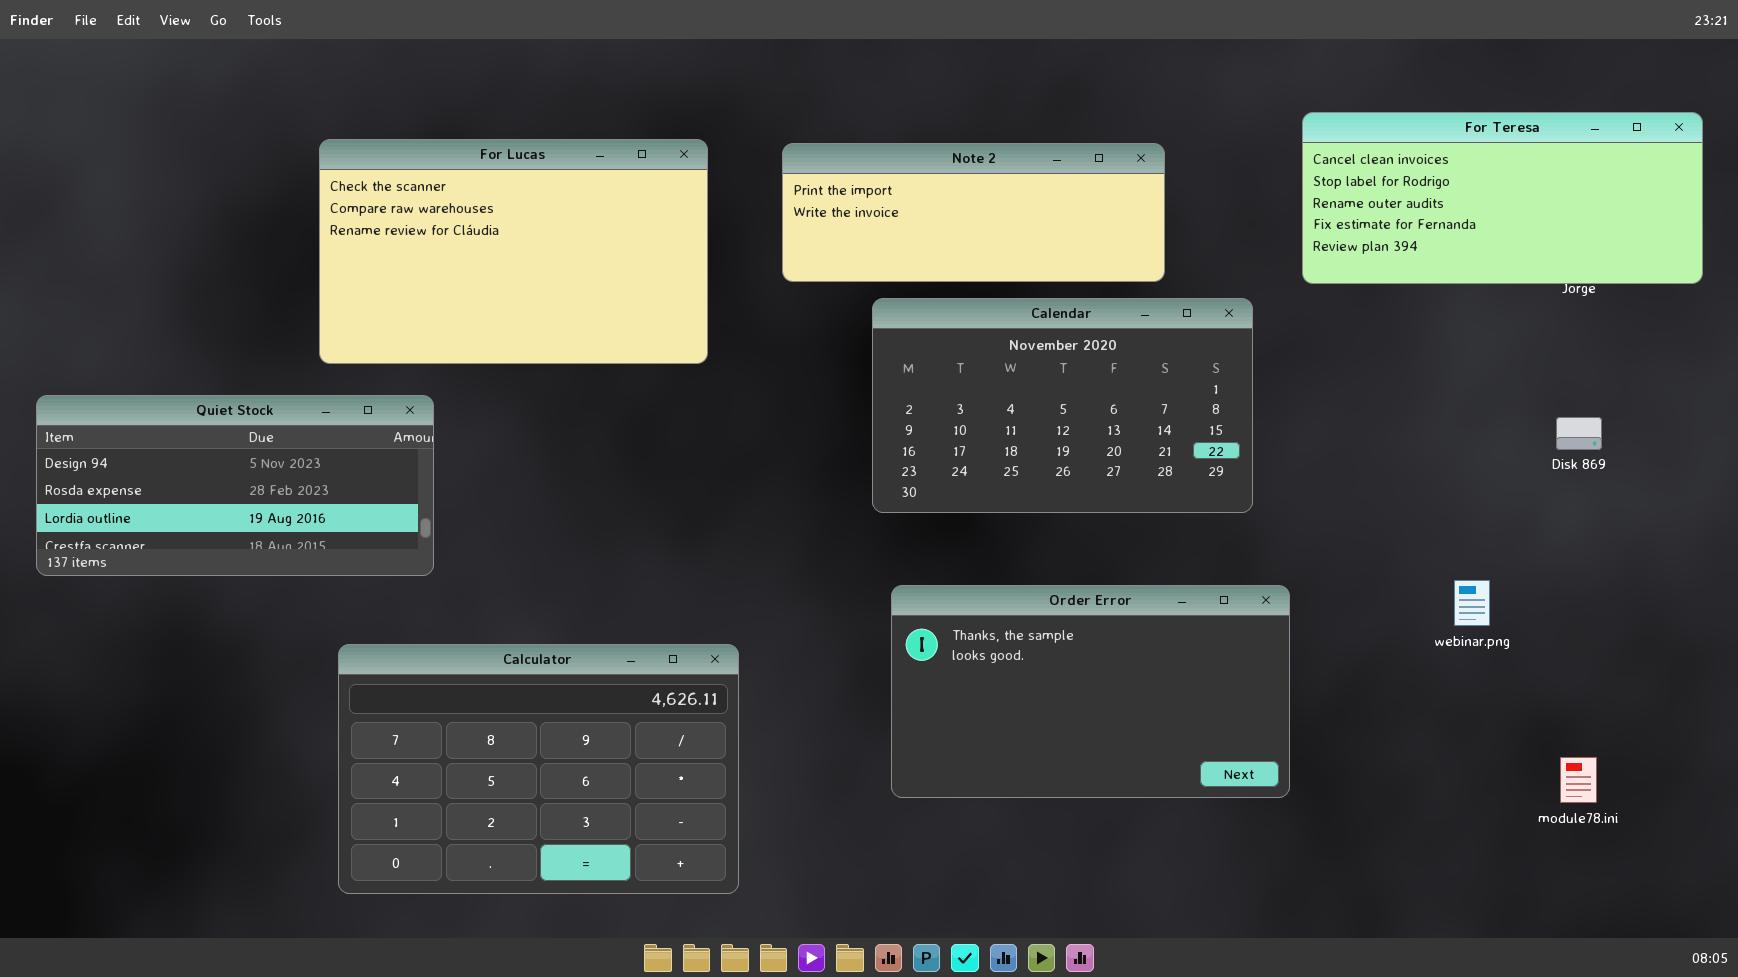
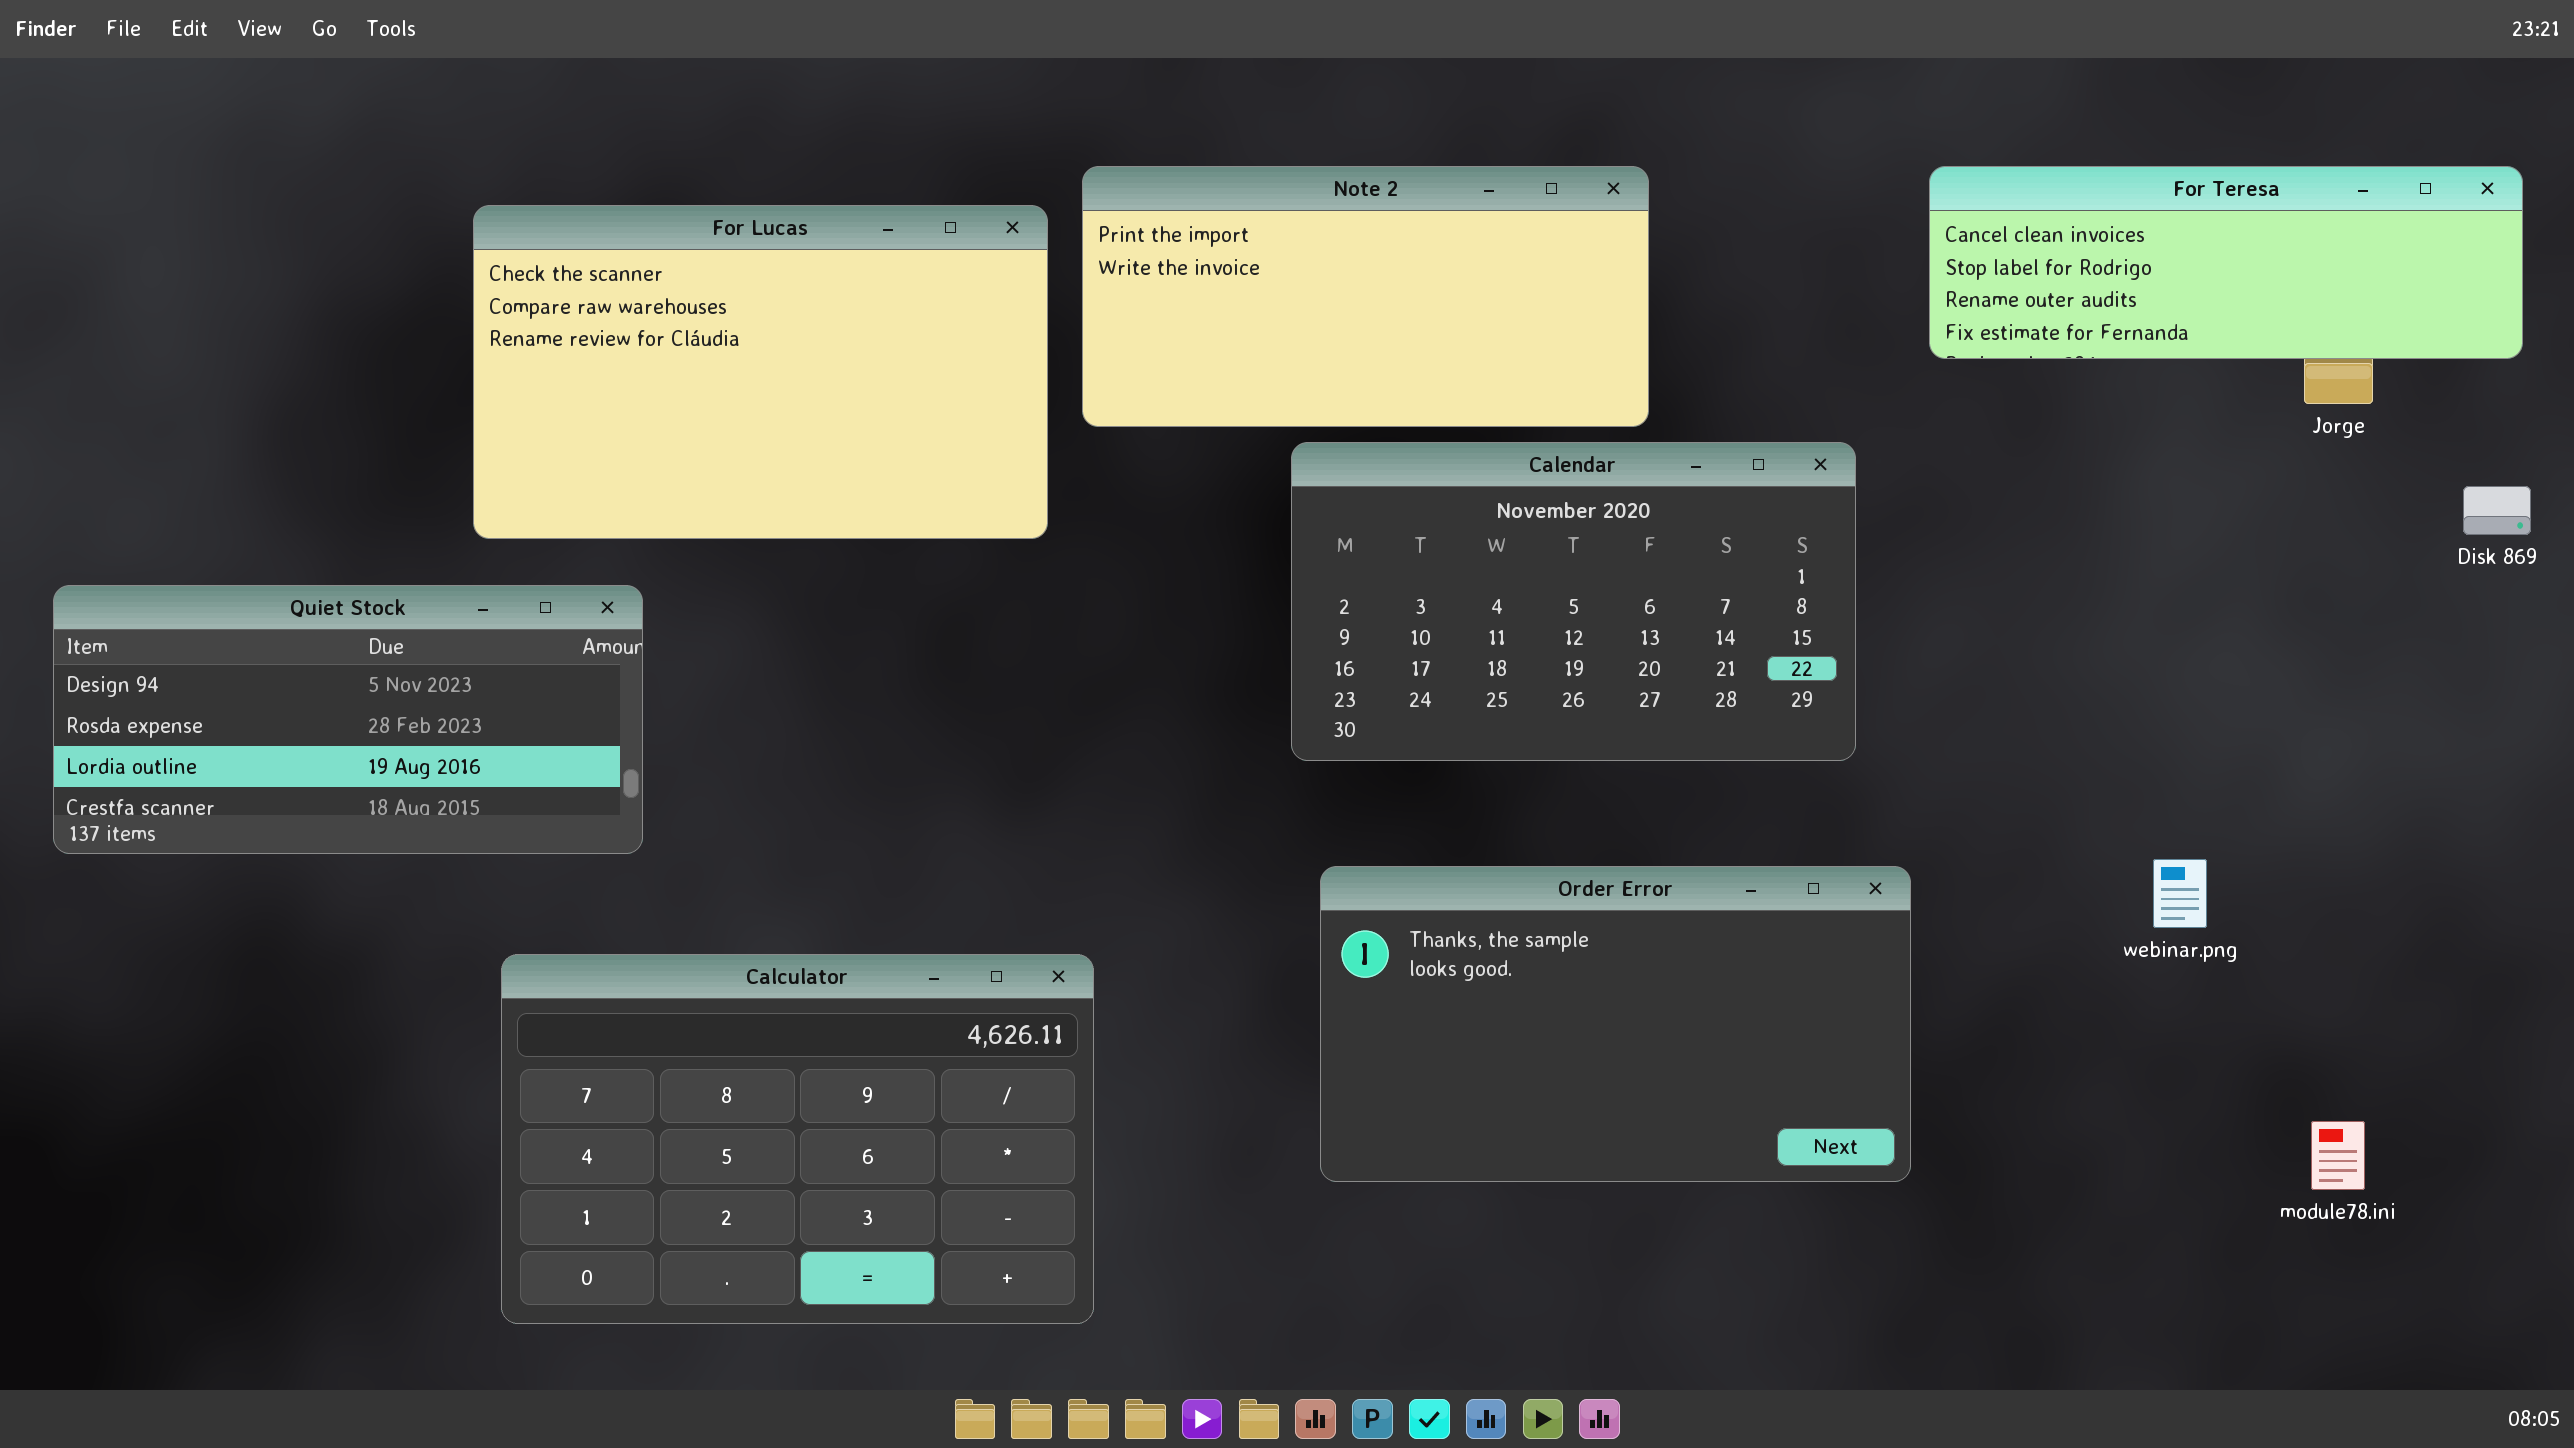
For Teresa: [1302,112,1703,284] -> [1929,166,2523,359], resized
Note 2: [782,143,1165,282] -> [1082,166,1649,427], moved, resized
Disk 869: [1556,417,1602,450] -> [2463,486,2531,535], moved

